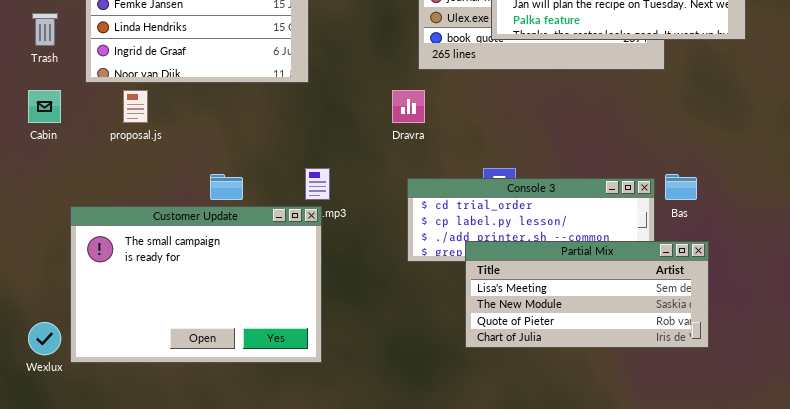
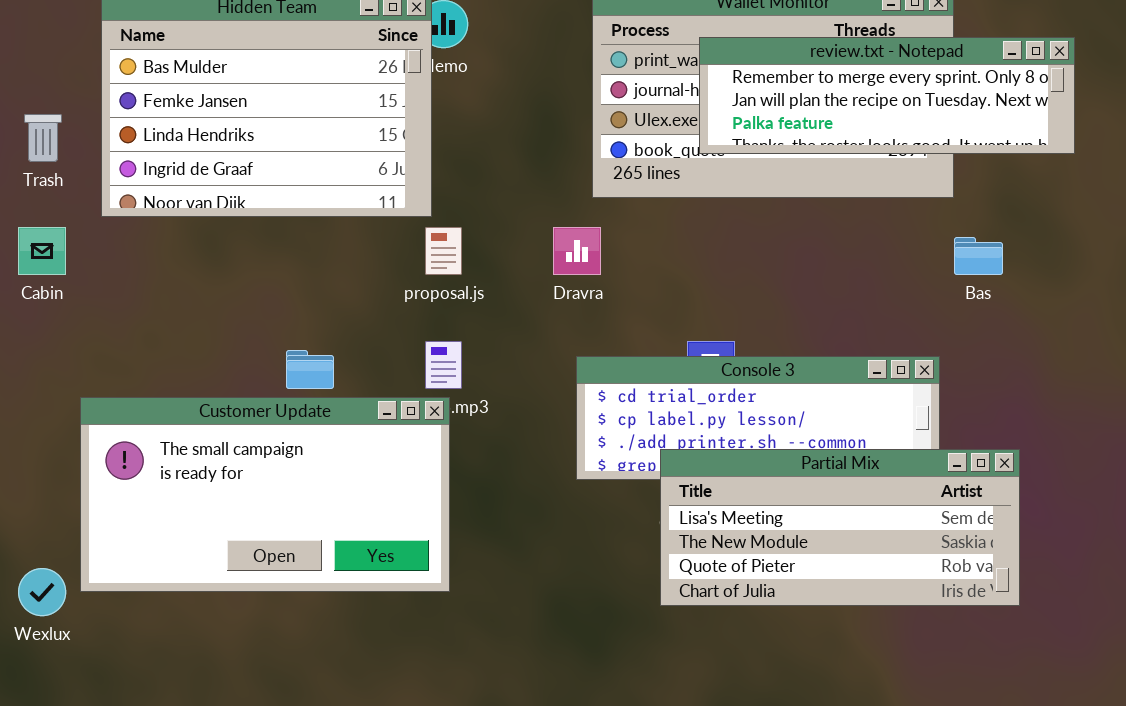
proposal.js: [123,90,148,123] -> [425,227,462,275], moved
Bas: [665,174,697,200] -> [954,237,1003,275], moved
Customer Update: [70,206,322,363] -> [80,397,450,592], resized

